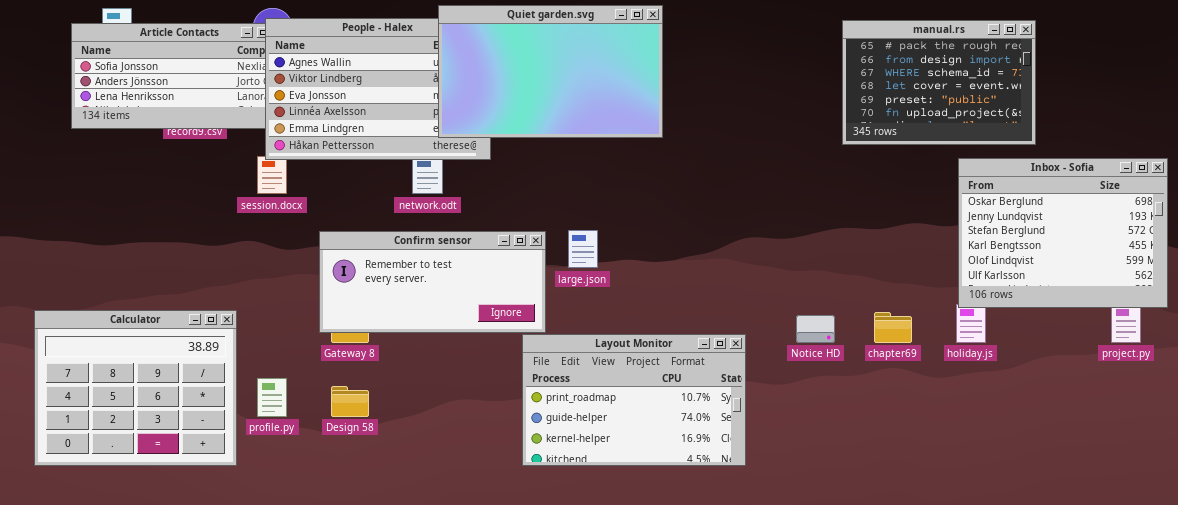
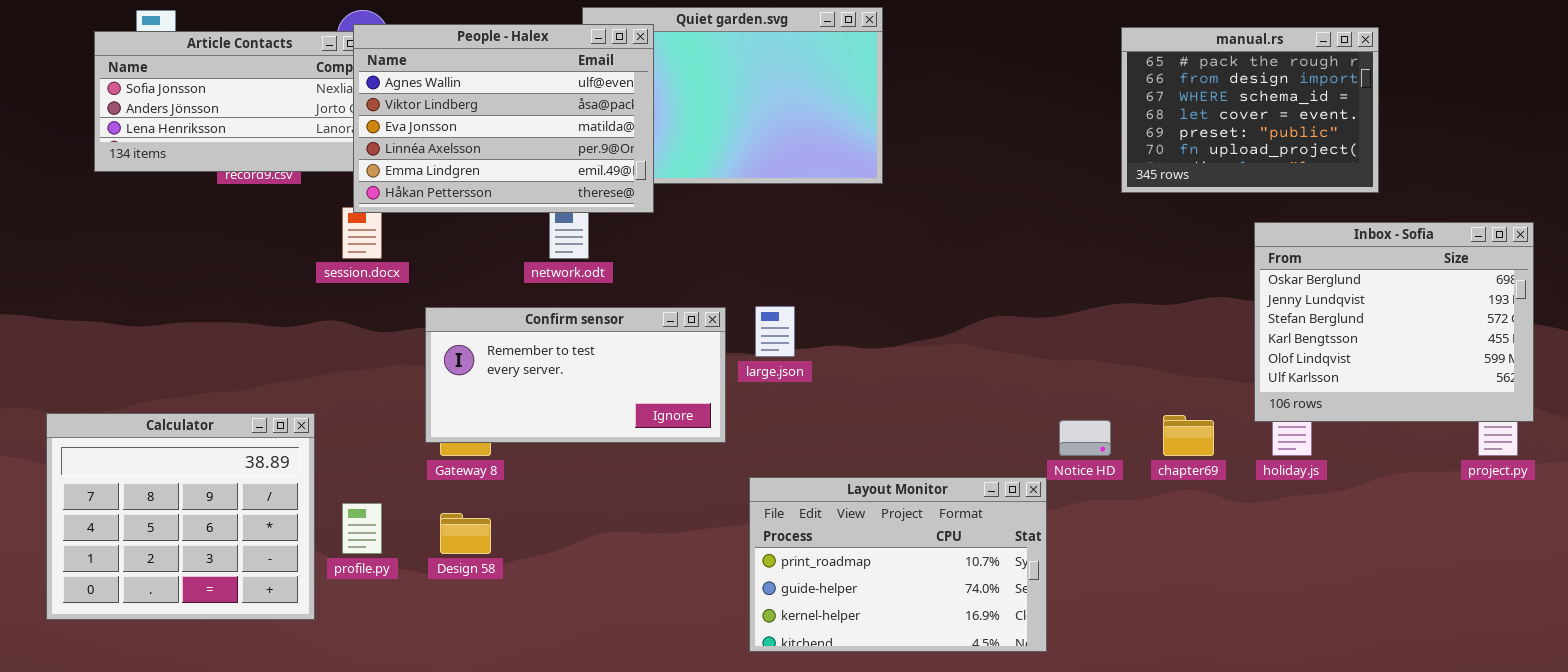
People - Halex: [265,18,491,160] -> [353,24,654,213], raised
Inbox - Sofia: [958,158,1168,308] -> [1254,222,1534,422], moved
Layout Monitor: [522,334,746,466] -> [749,477,1047,652], moved

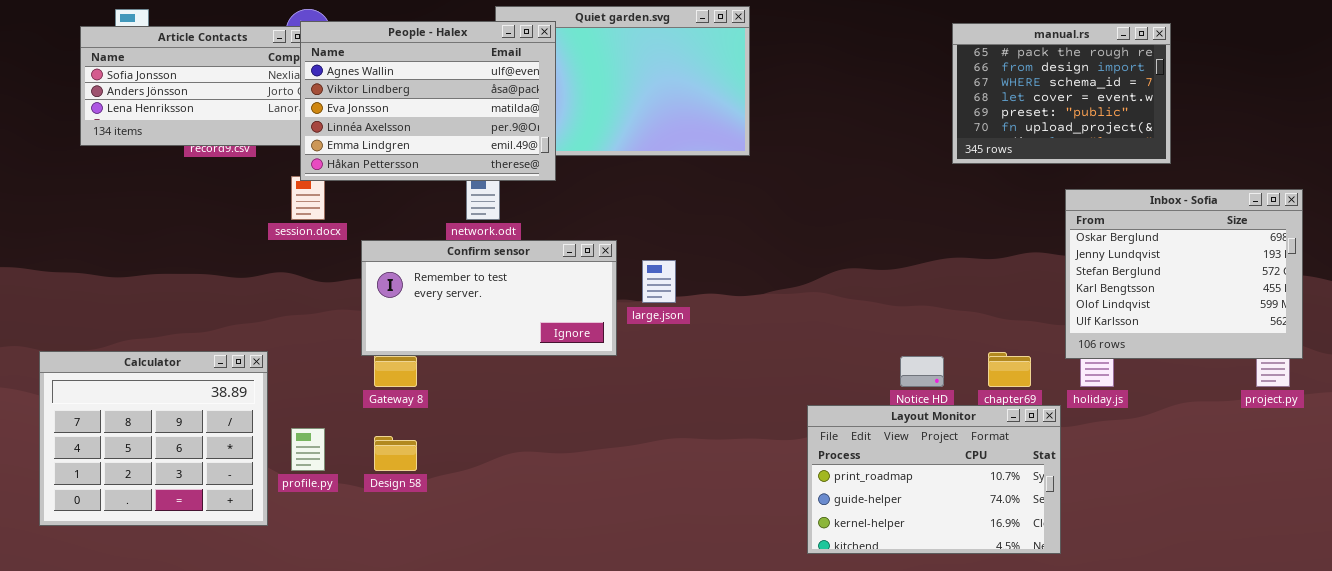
Confirm sensor: [425,307,726,443] -> [361,240,617,356], moved
Layout Monitor: [749,477,1047,652] -> [807,405,1061,554], moved

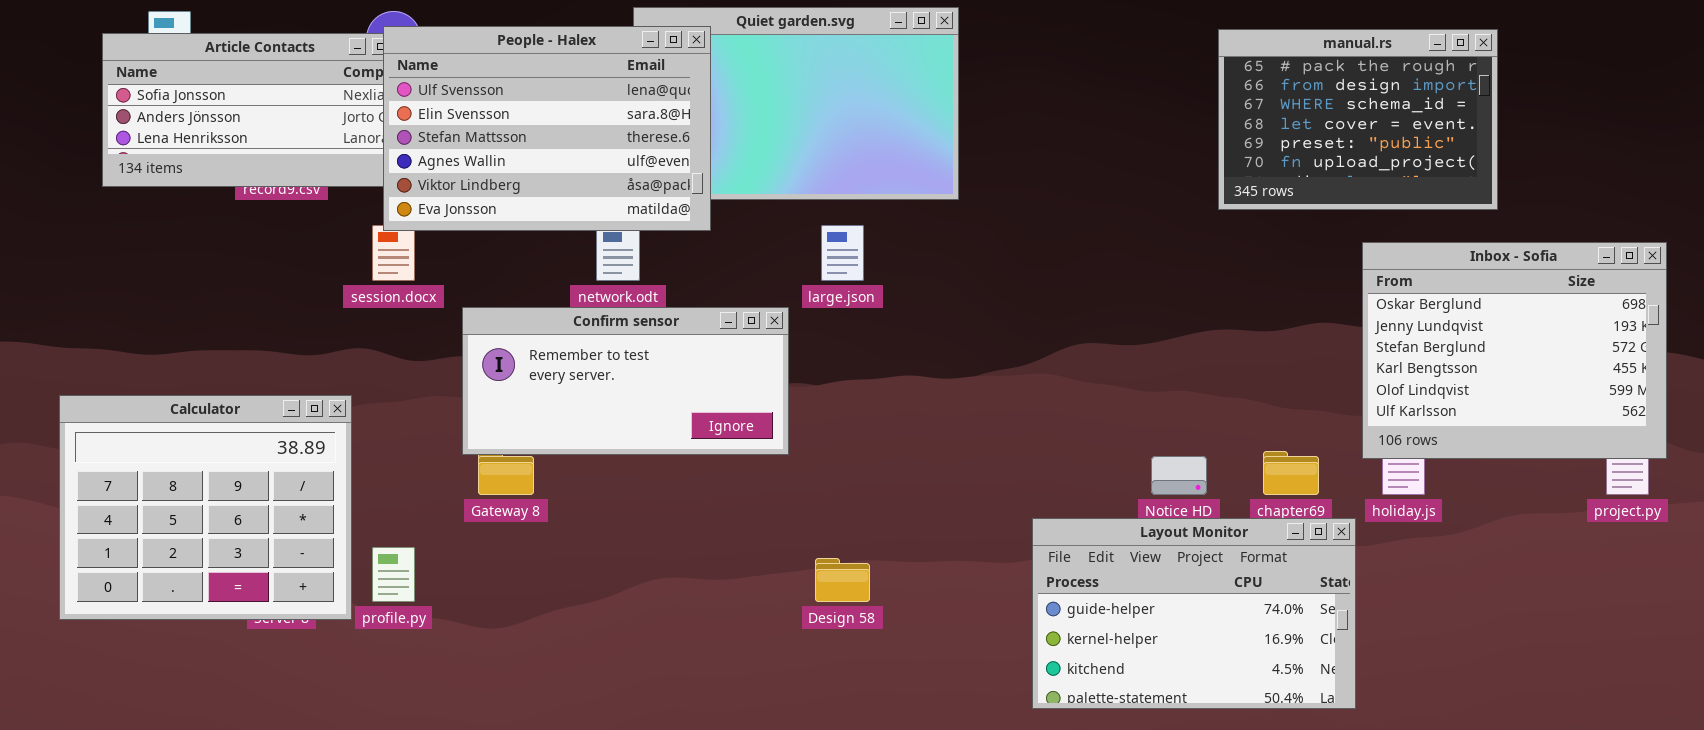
People - Halex: [300,21,556,181] -> [383,26,711,231], scrolled up 3 rows
large.json: [642,260,676,303] -> [821,225,864,281], moved
Calculator: [39,351,268,526] -> [59,395,352,620], moved
Layout Monitor: [807,405,1061,554] -> [1032,518,1356,709], scrolled down 1 row
Design 58: [374,436,417,471] -> [815,558,870,602], moved

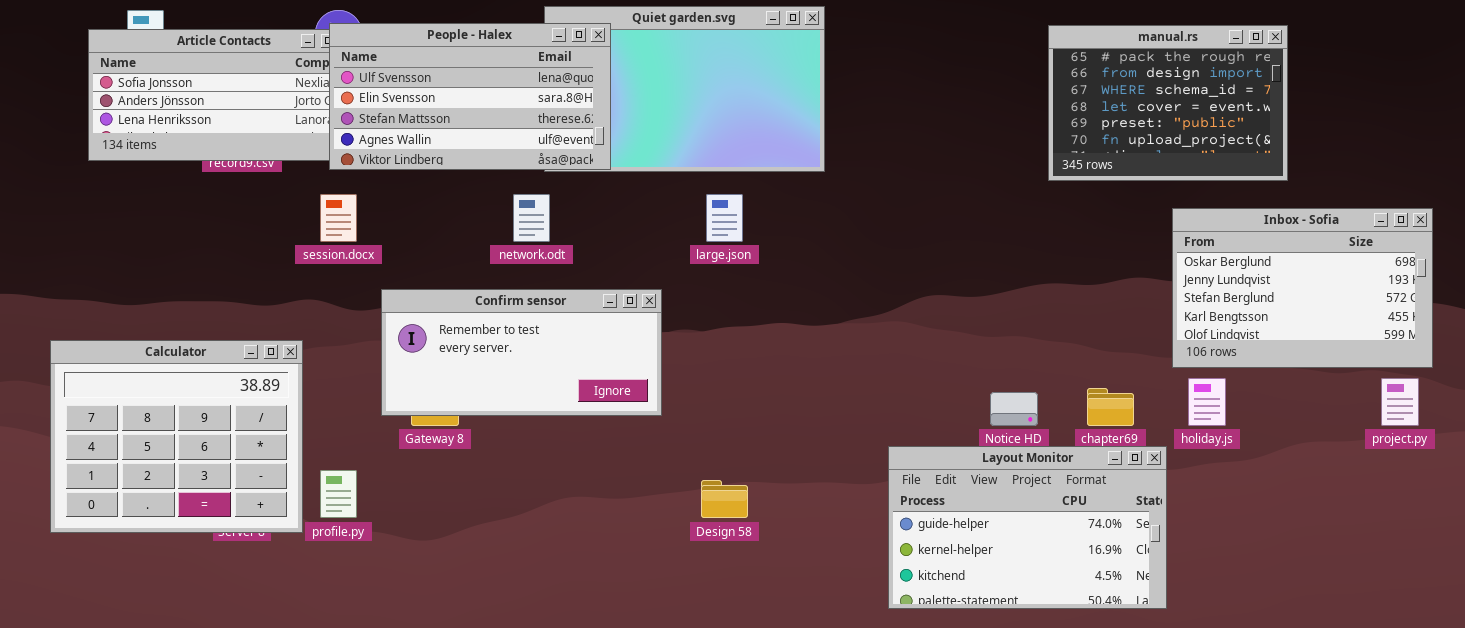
People - Halex: [383,26,711,231] -> [329,23,611,170], resized
Inbox - Sofia: [1362,242,1667,459] -> [1172,208,1433,368], resized
Confirm sensor: [462,307,789,455] -> [381,289,662,416], moved

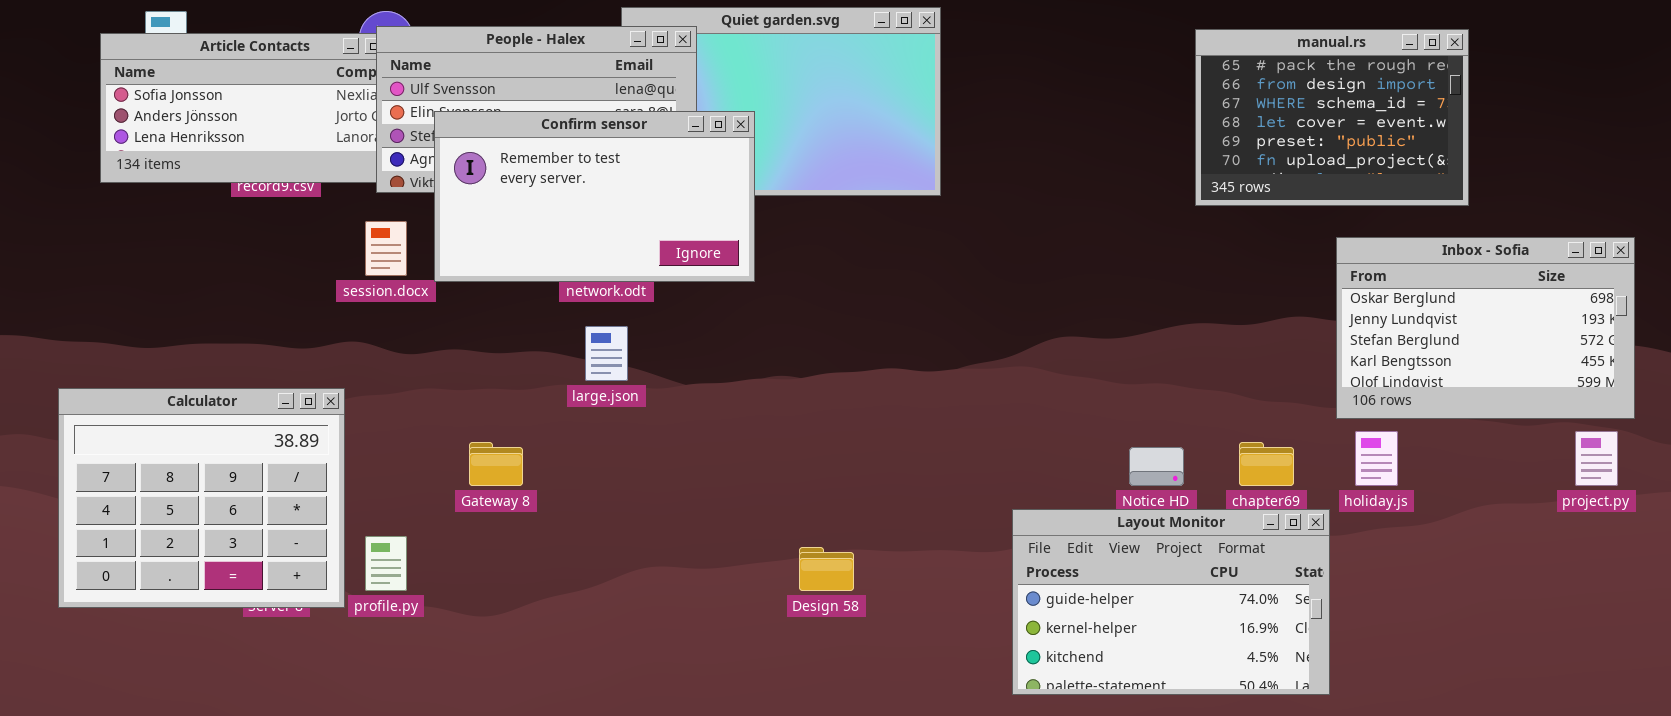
large.json: [706,194,743,242] -> [585,326,628,381], moved
Confirm sensor: [381,289,662,416] -> [434,111,755,282], moved, resized

